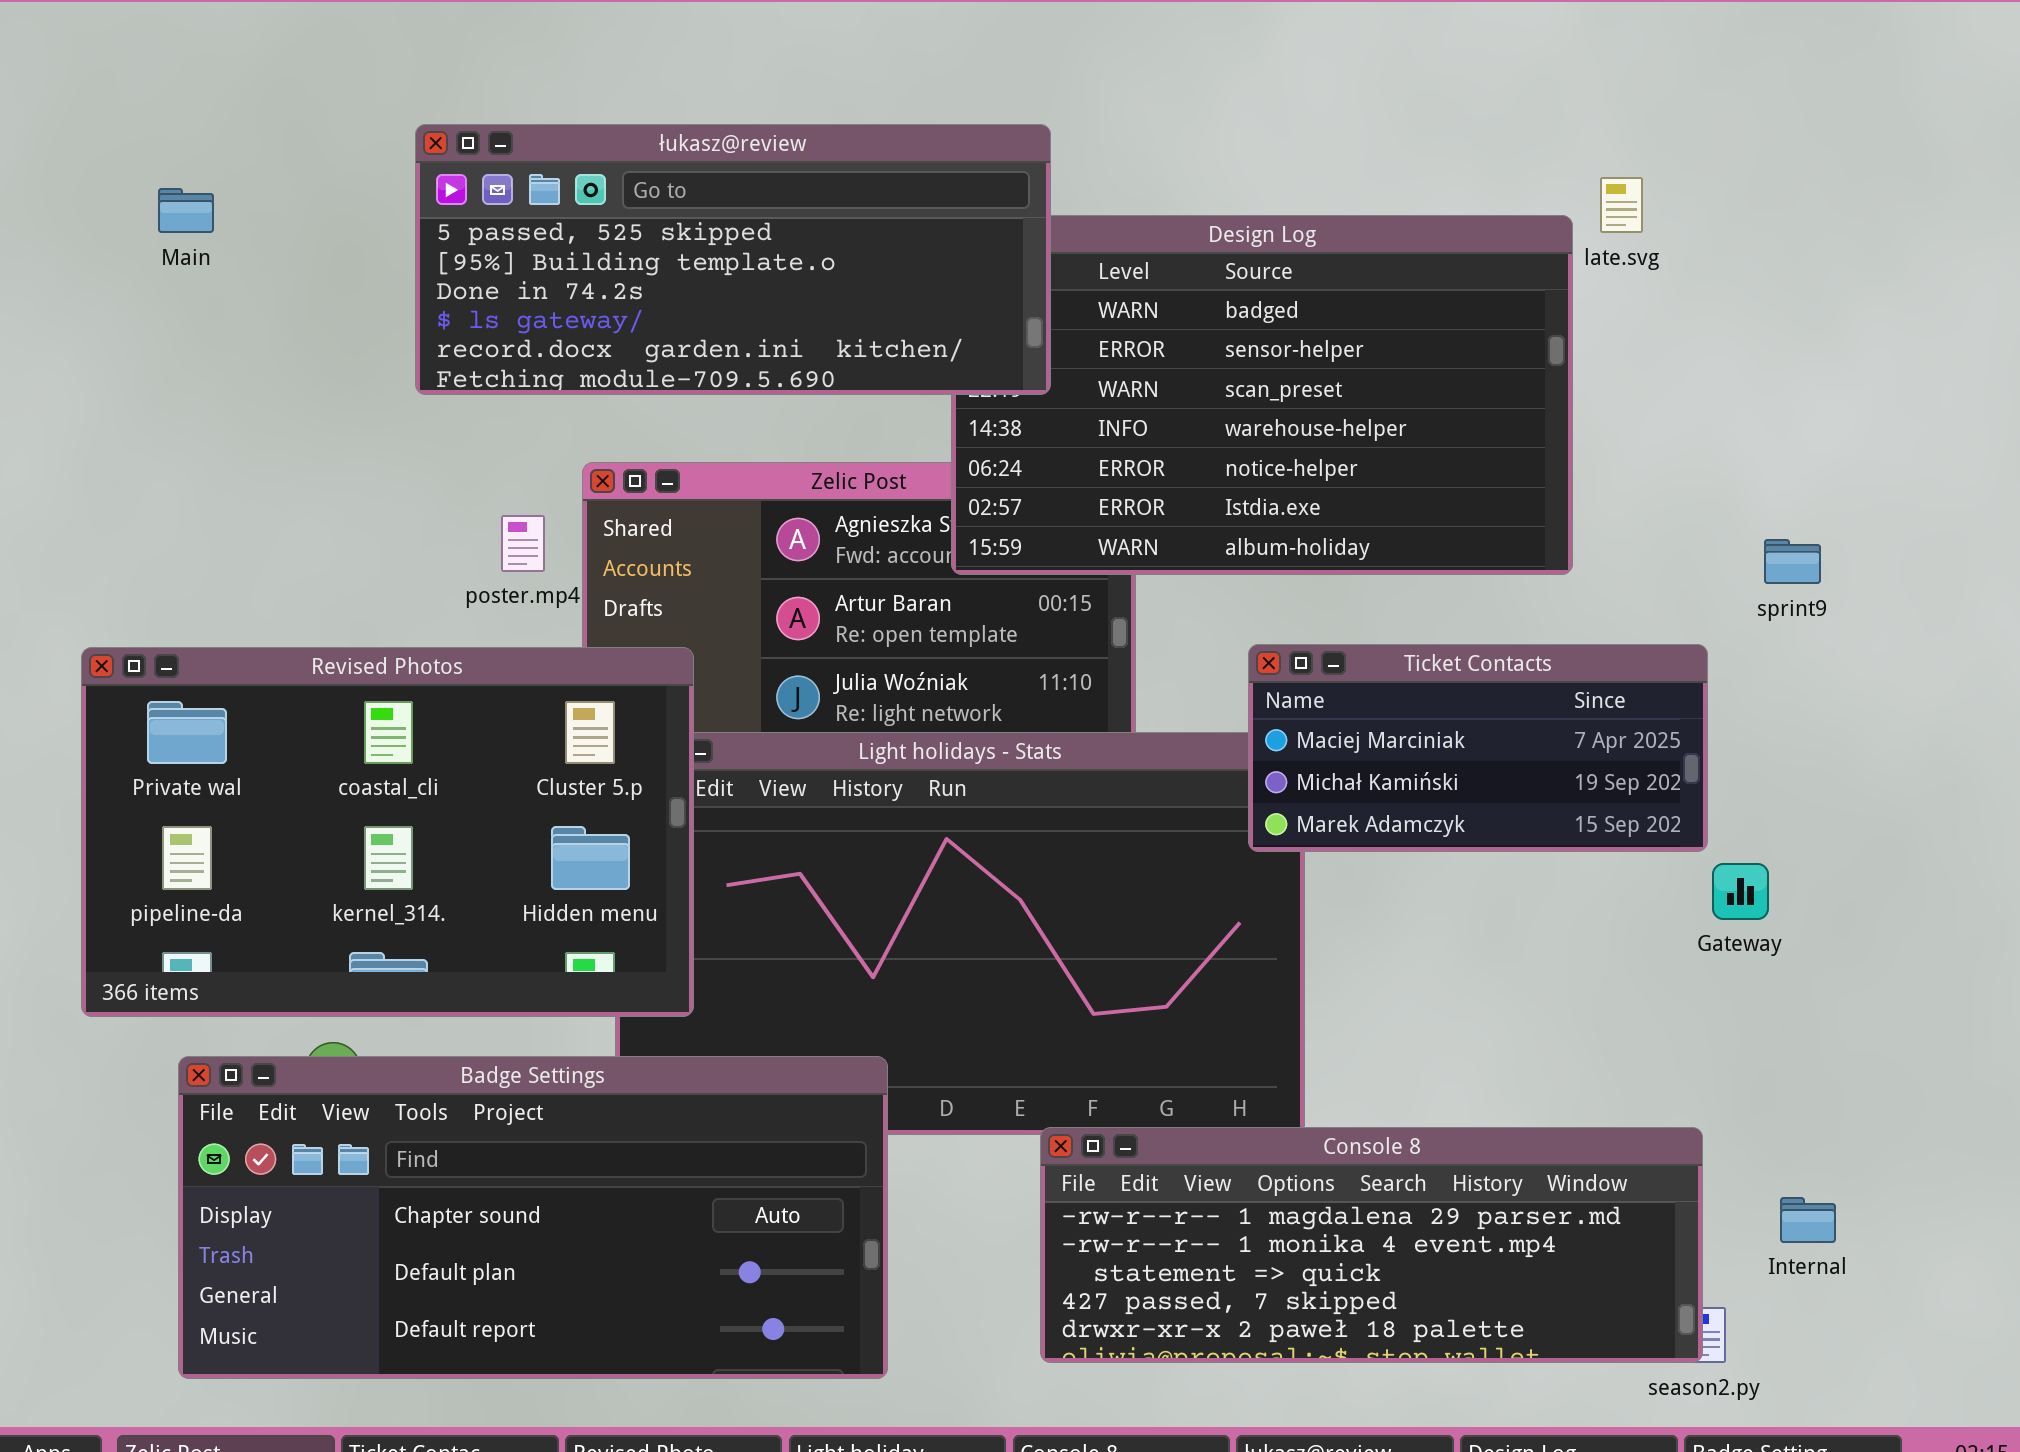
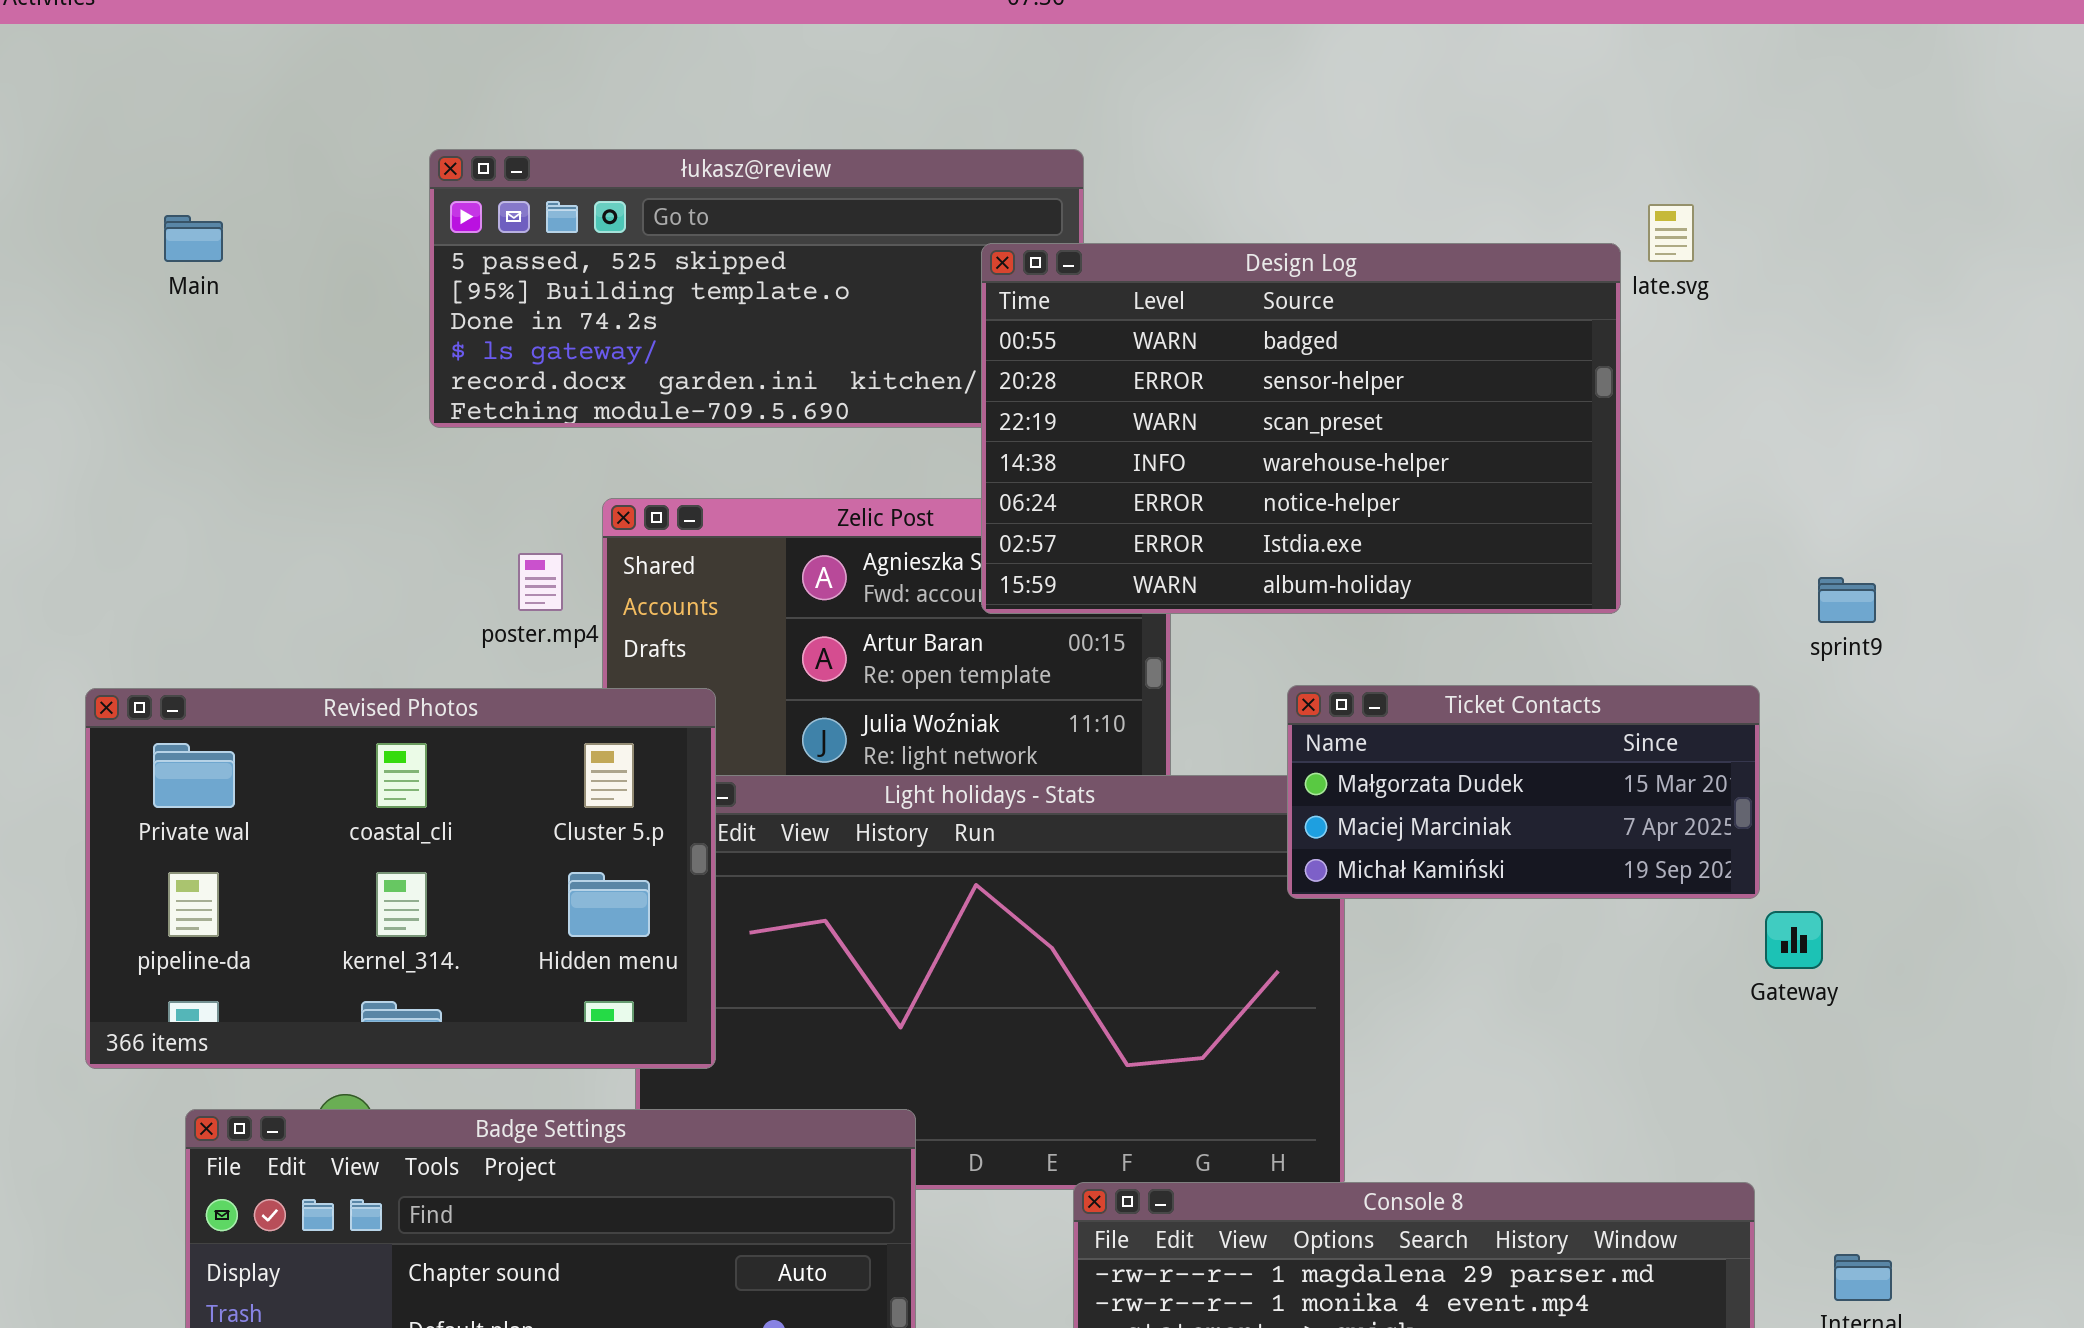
Design Log: [951,215,1573,575] -> [981,243,1621,614], raised
Ticket Contacts: [1248,644,1708,852] -> [1287,685,1760,899], scrolled up 1 row

